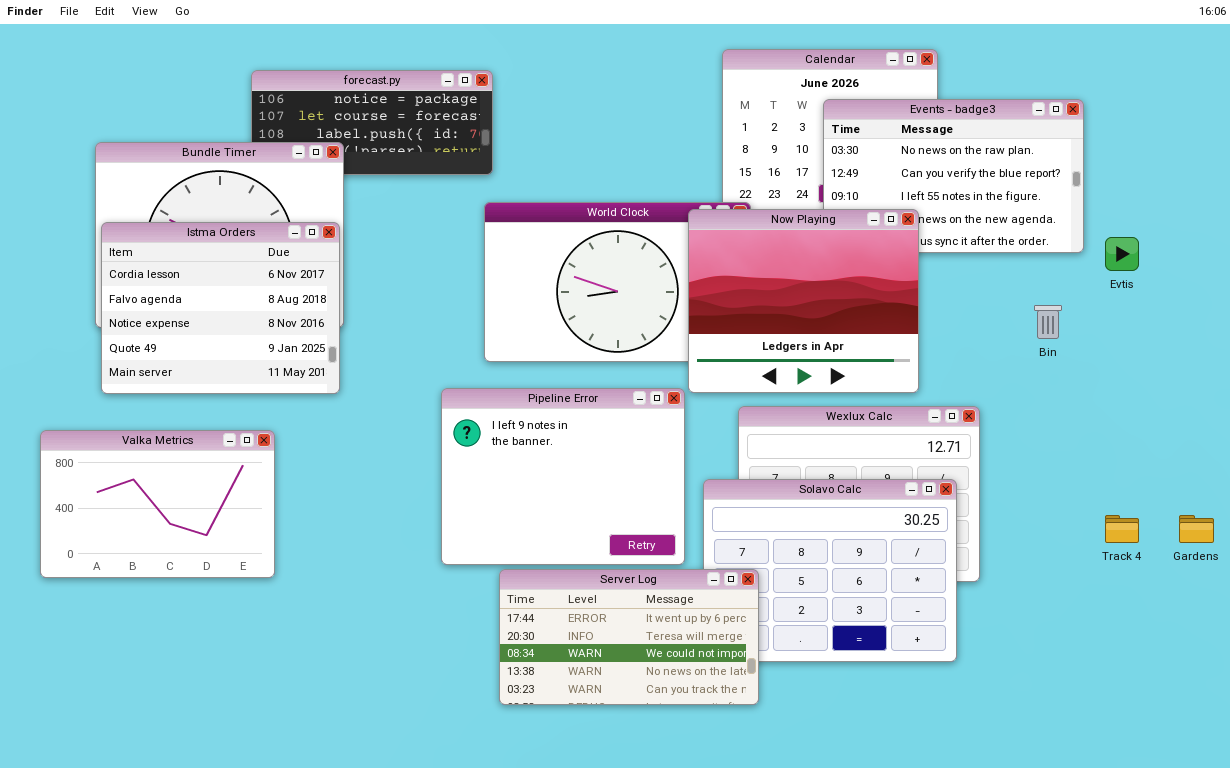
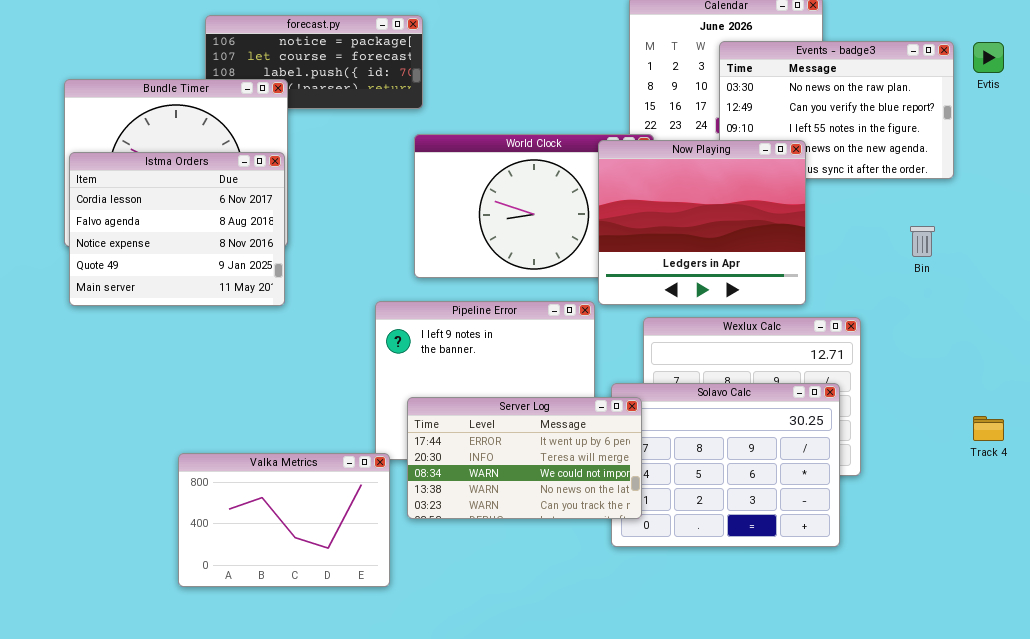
Evtis: [1105,237,1139,271] -> [973,42,1004,73], moved
Valka Metrics: [40,430,275,578] -> [178,453,390,587], moved
Server Log: [499,569,759,705] -> [407,397,642,519], moved

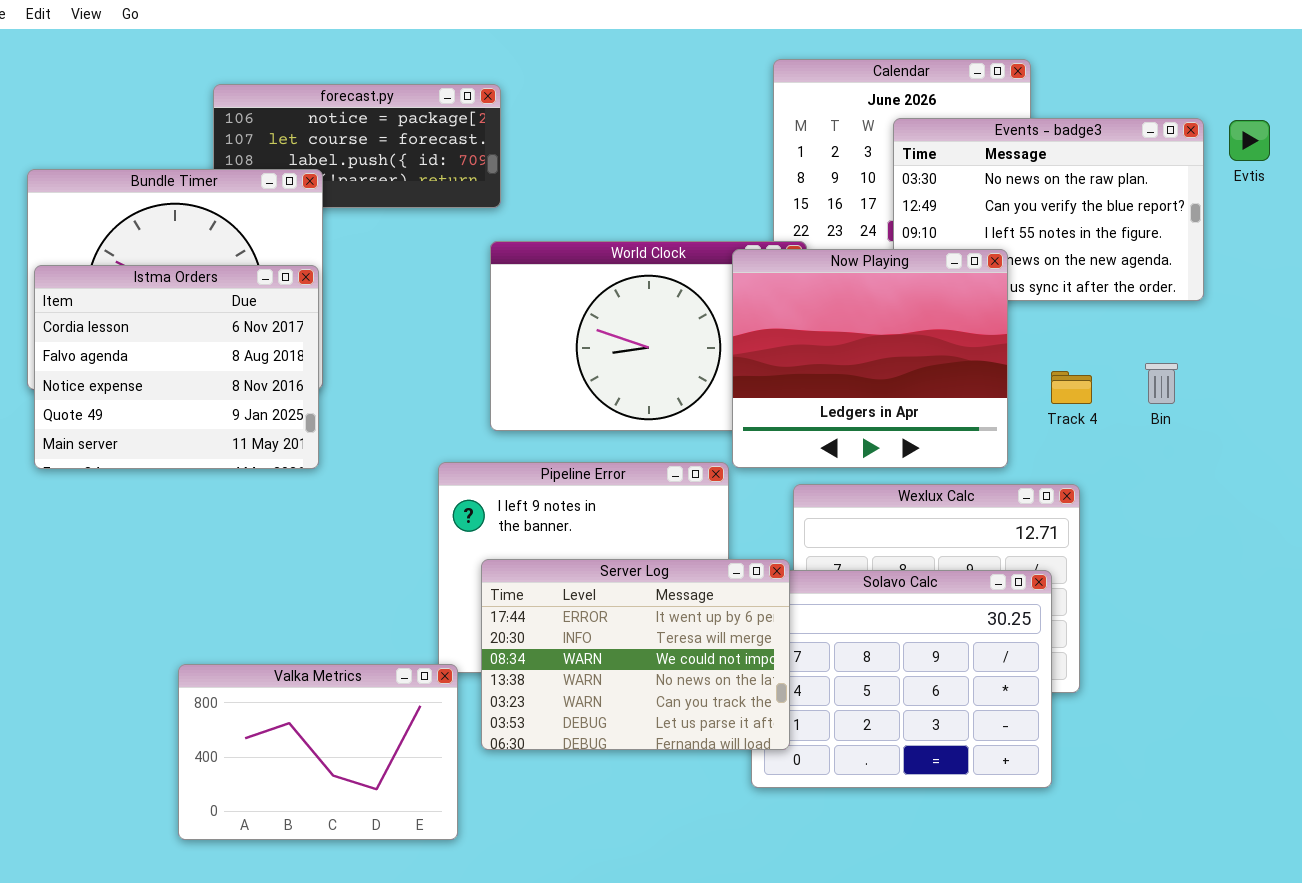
Server Log: [407,397,642,519] -> [481,559,790,750], resized
Track 4: [973,416,1004,441] -> [1051,371,1092,404], moved

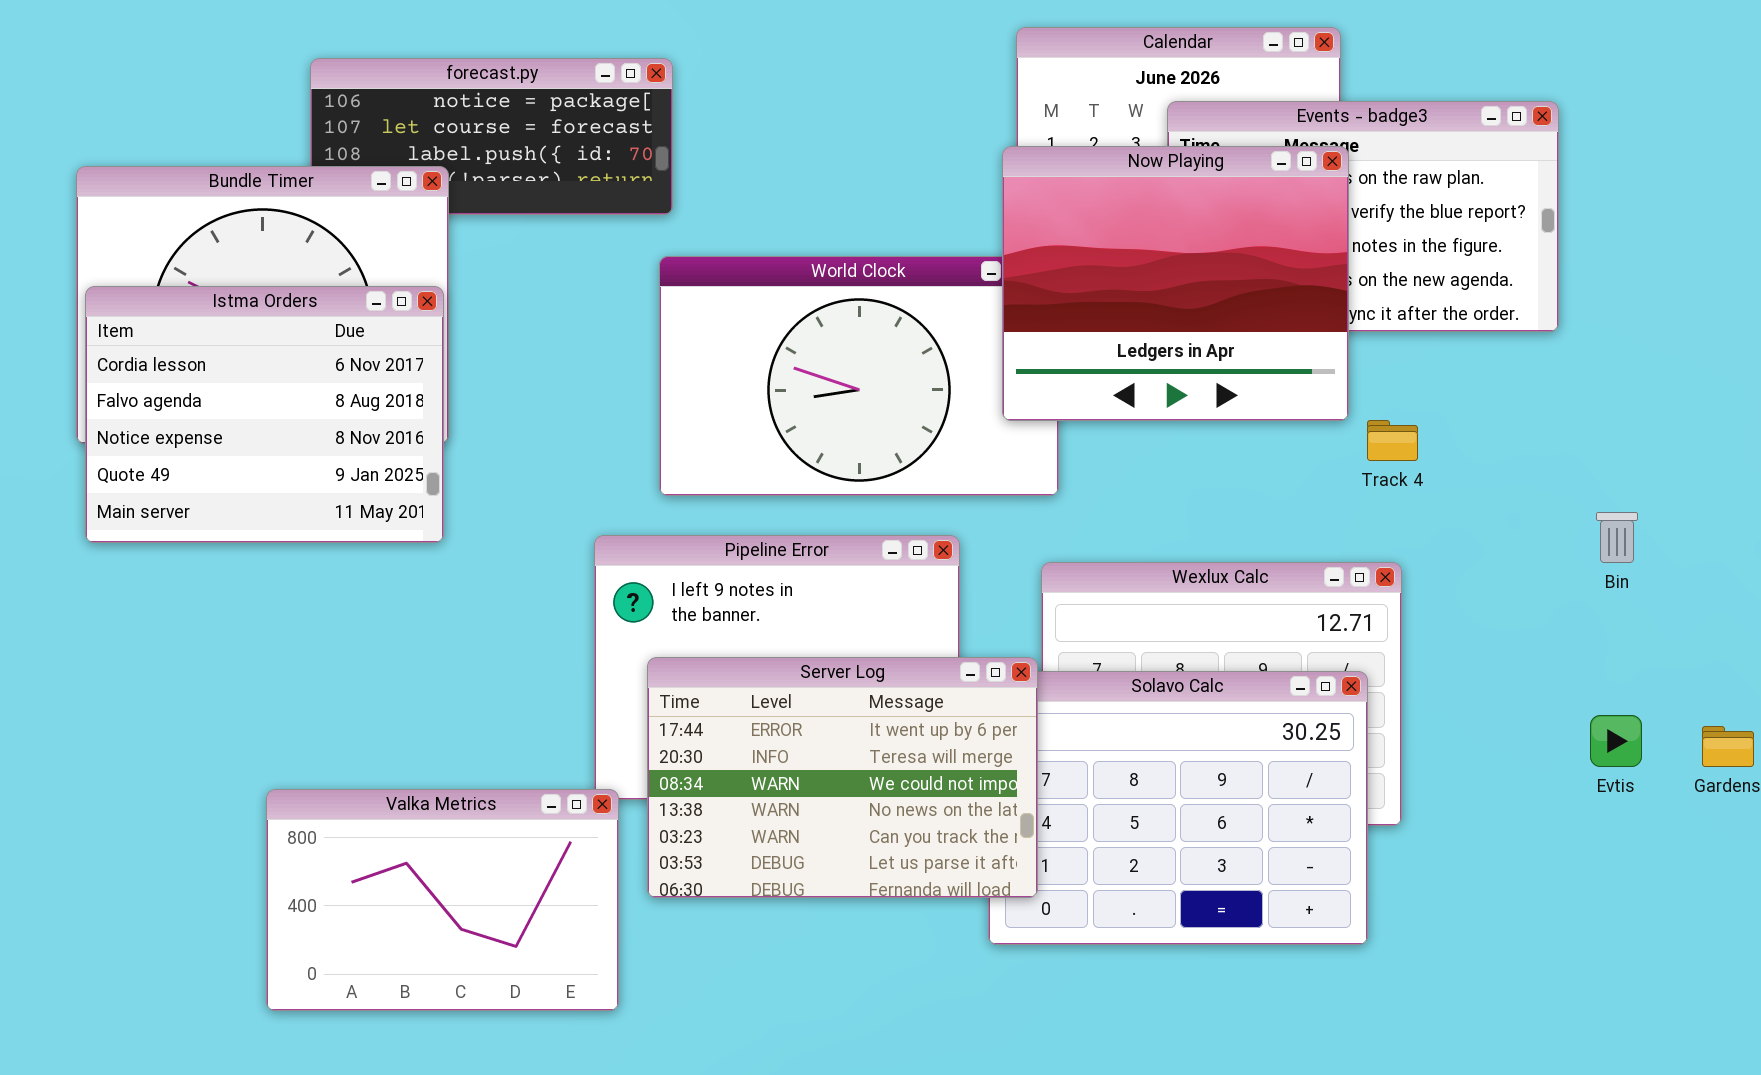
Evtis: [1229,120,1270,161] -> [1590,715,1642,767], moved
Now Playing: [732,249,1008,468] -> [1002,146,1349,421], moved
Bin: [1145,363,1178,404] -> [1596,512,1638,563], moved

